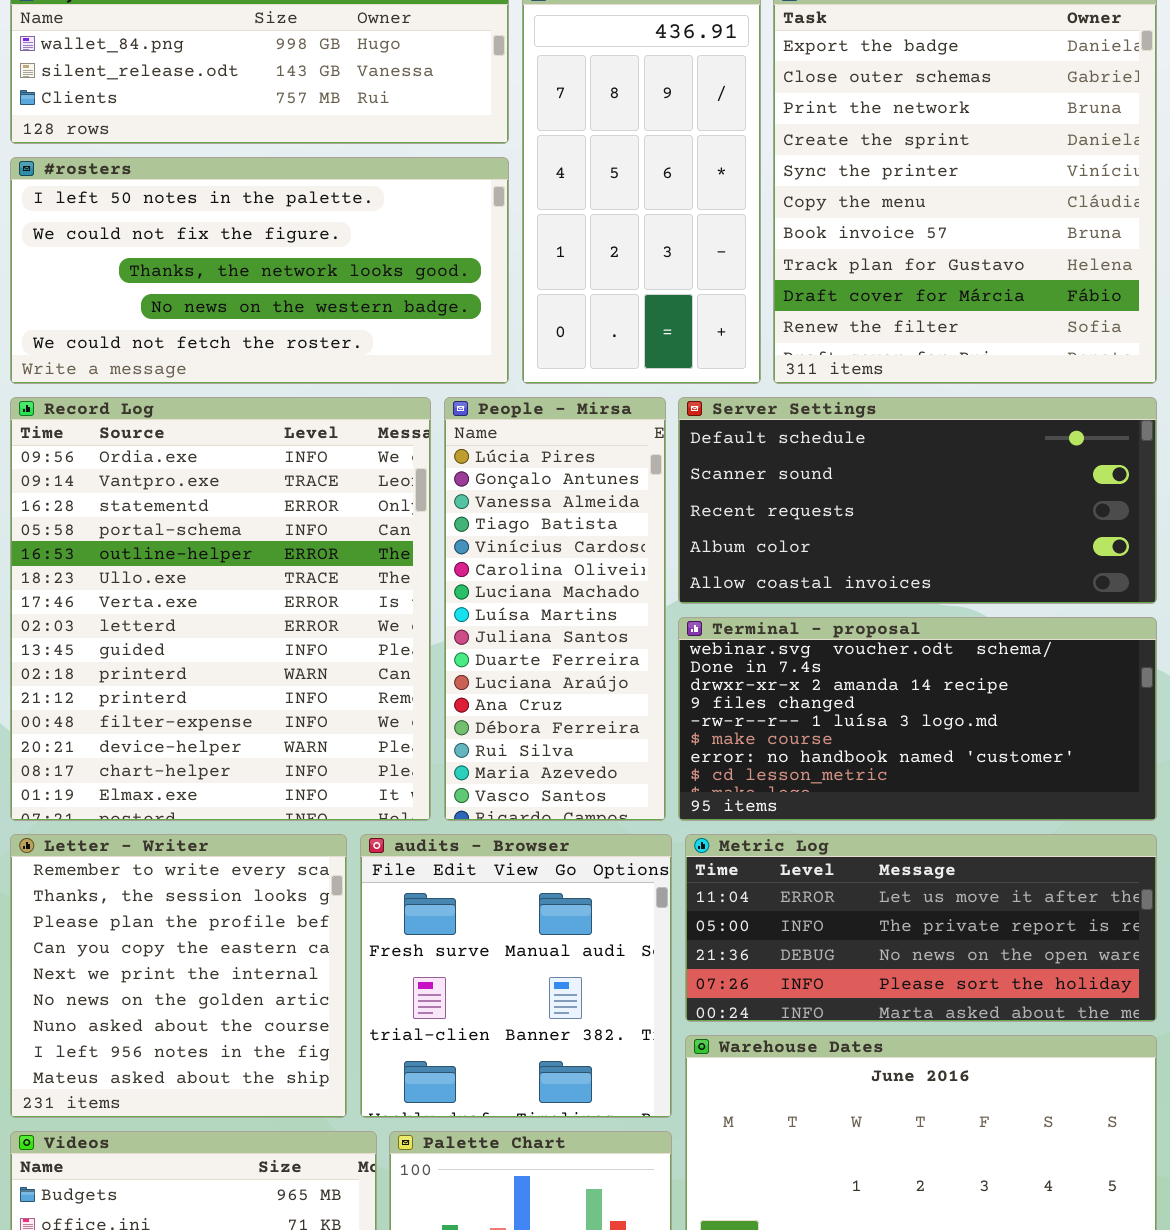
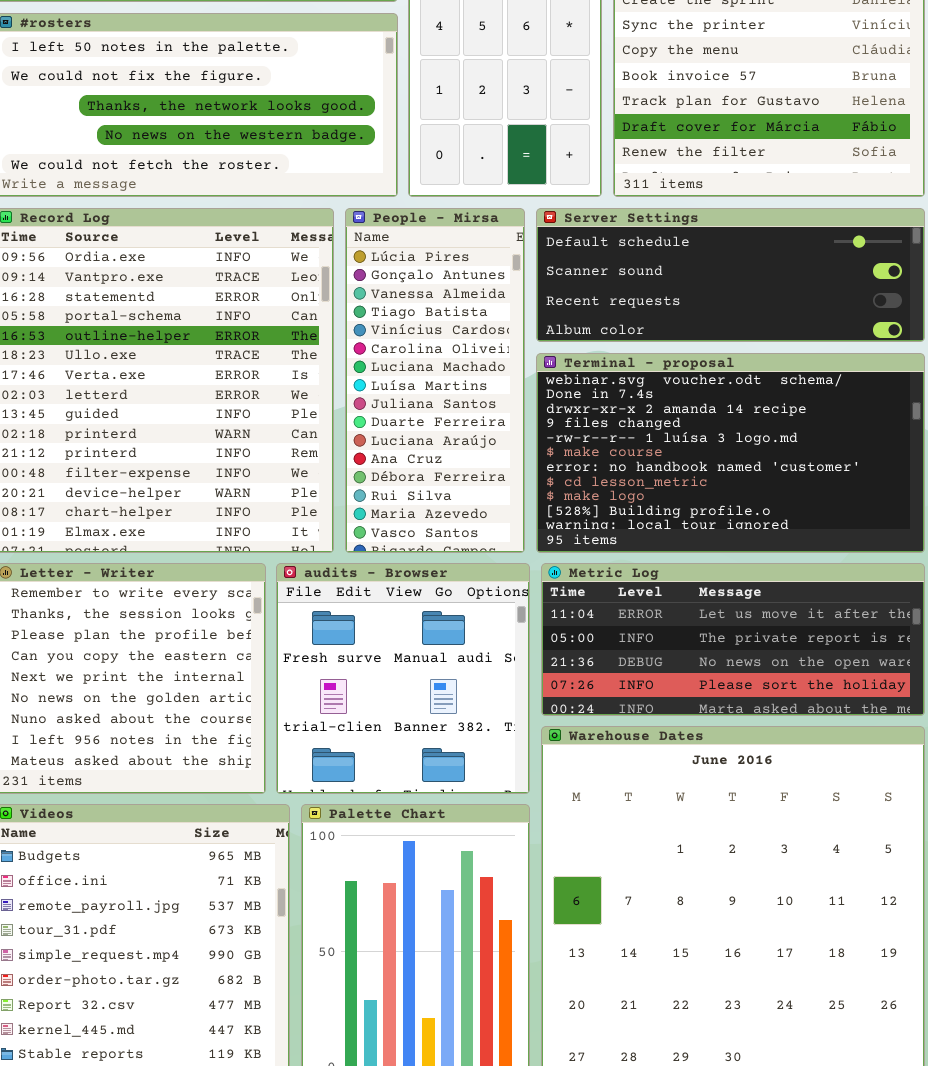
Server Settings: [678,397,1157,604] -> [536,208,925,342], resized
Terminal - proposal: [678,617,1157,821] -> [536,353,925,553], resized

